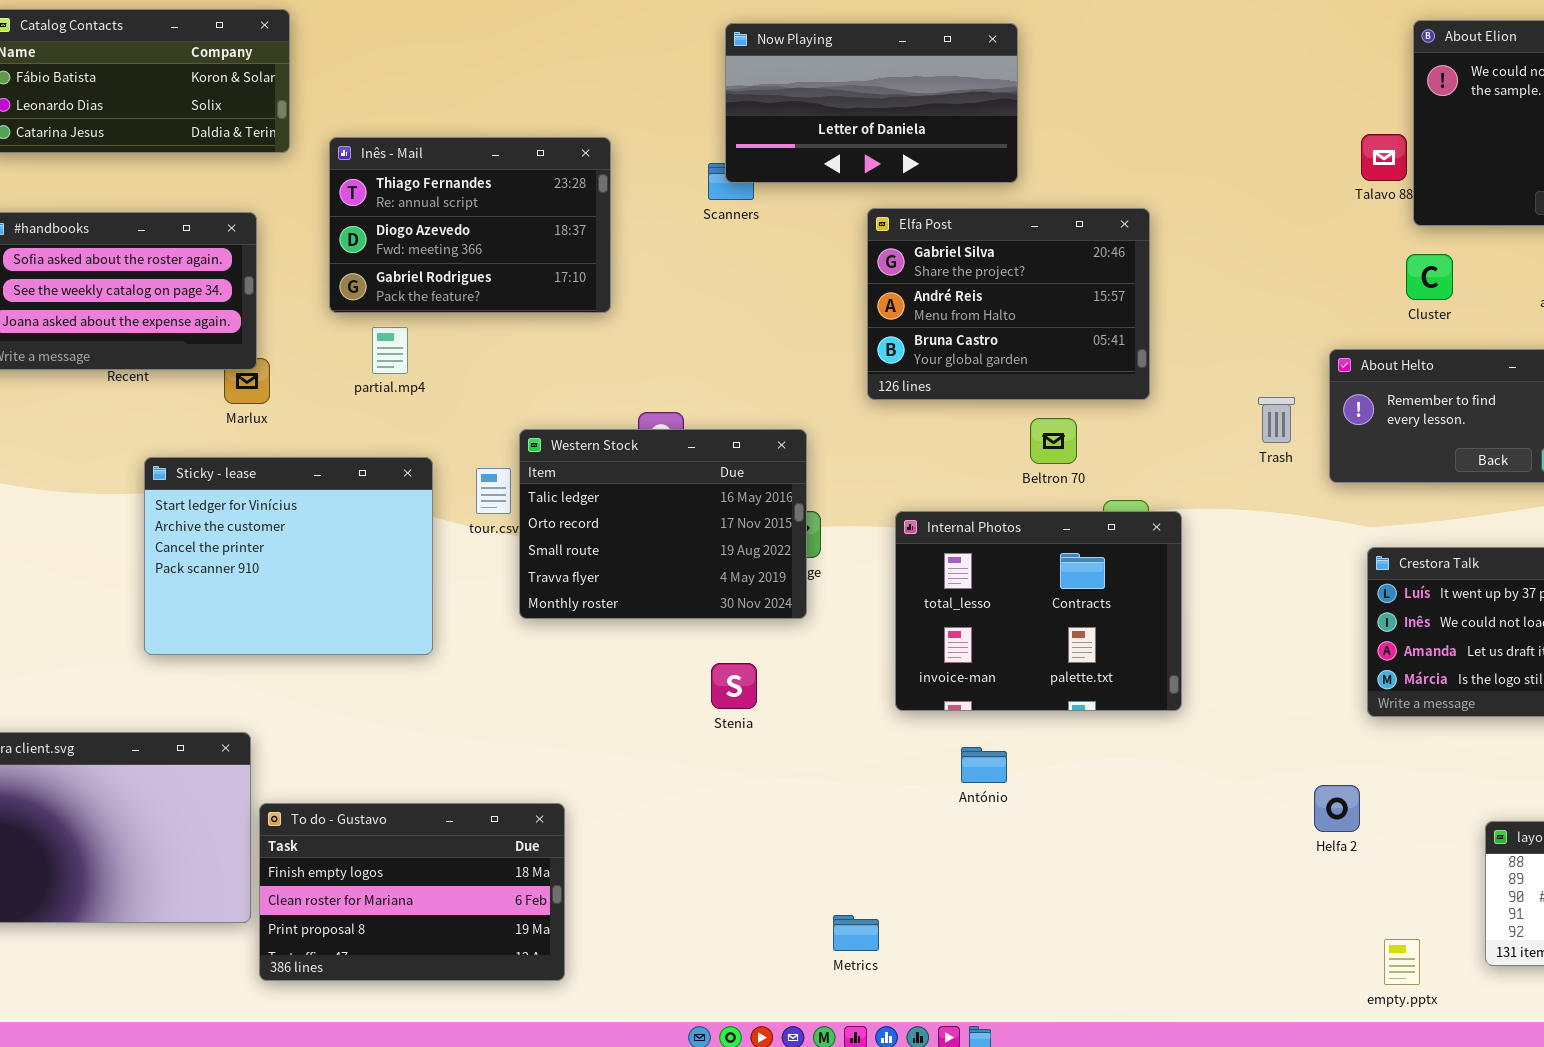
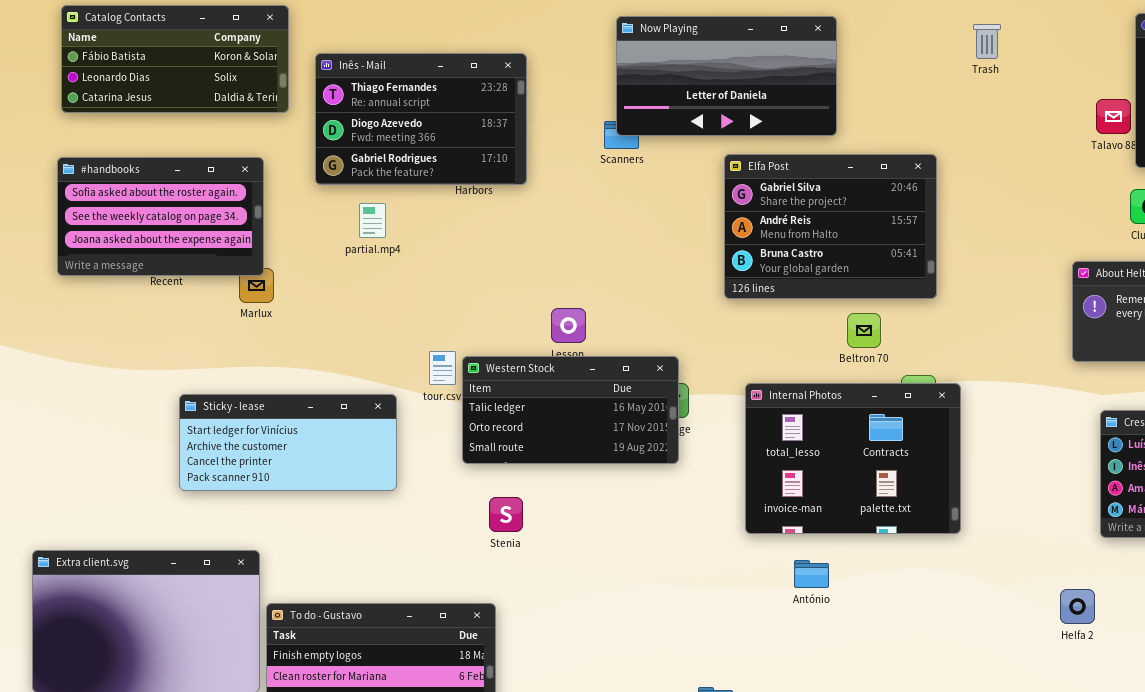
Inês - Mail: [329,137,611,313] -> [315,53,527,185], moved
partial.mp4: [372,327,408,374] -> [359,203,386,238], moved
Trash: [1258,397,1295,443] -> [973,24,1001,59], moved
Western Stock: [519,429,807,619] -> [462,356,679,464], resized
Sticky - lease: [144,457,433,655] -> [179,394,397,491], resized
Stenia: [711,663,757,709] -> [489,497,523,532], moved

